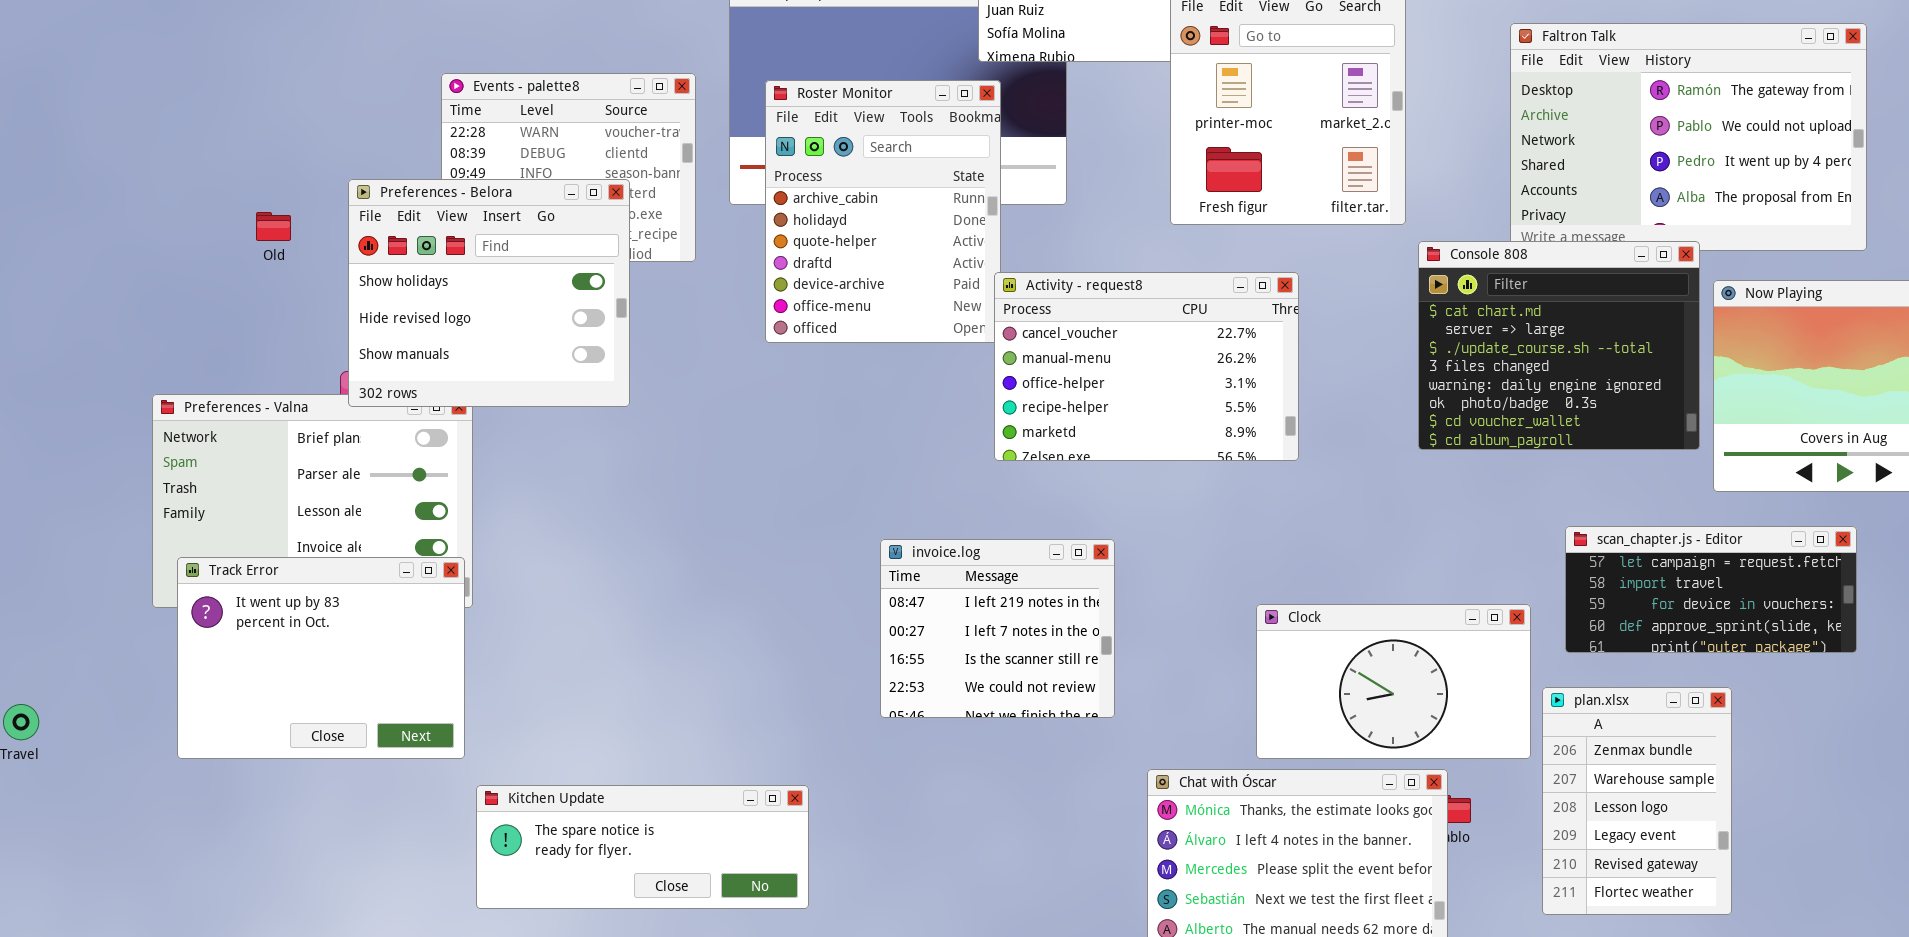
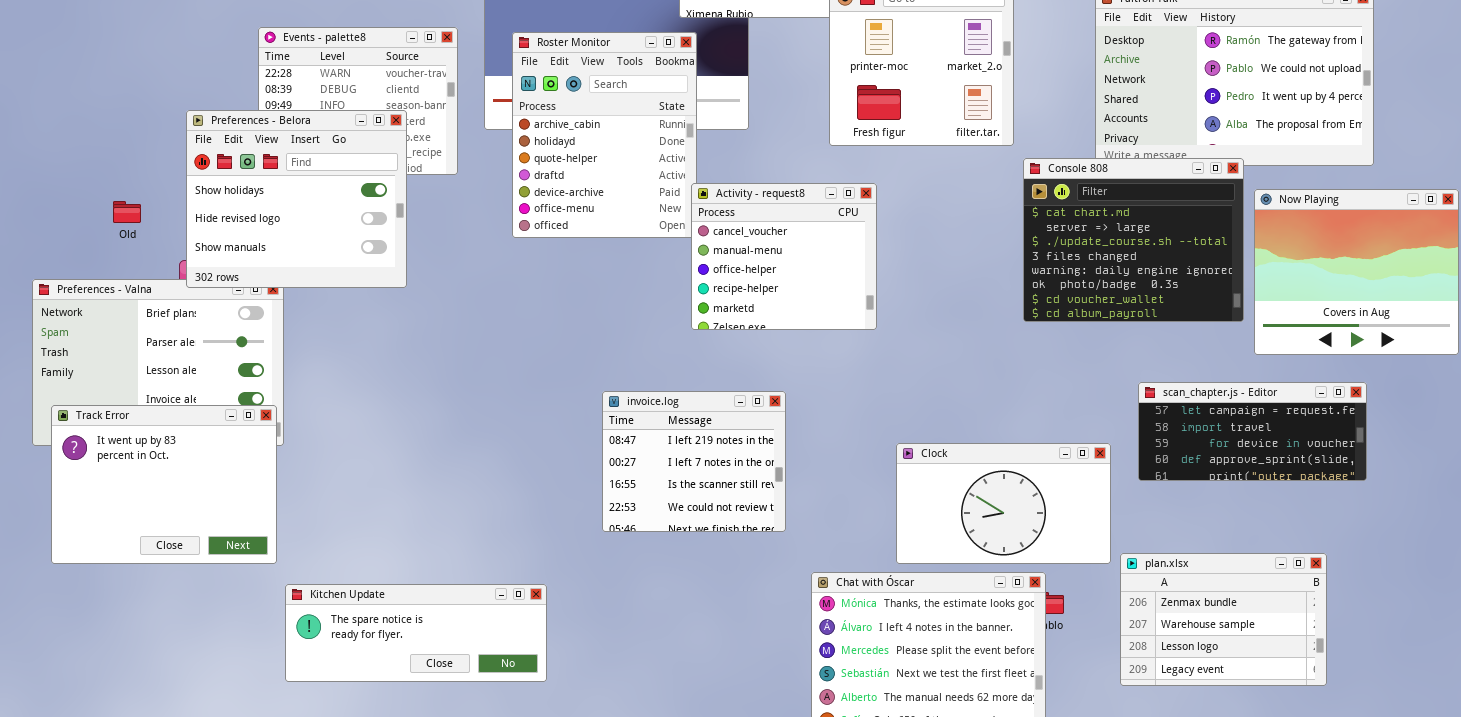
Old: [256,212,291,241] -> [113,201,141,223], moved
Activity - request8: [994,272,1299,461] -> [691,183,877,330], resized
plan.xlsx: [1542,687,1732,915] -> [1120,553,1327,686], resized

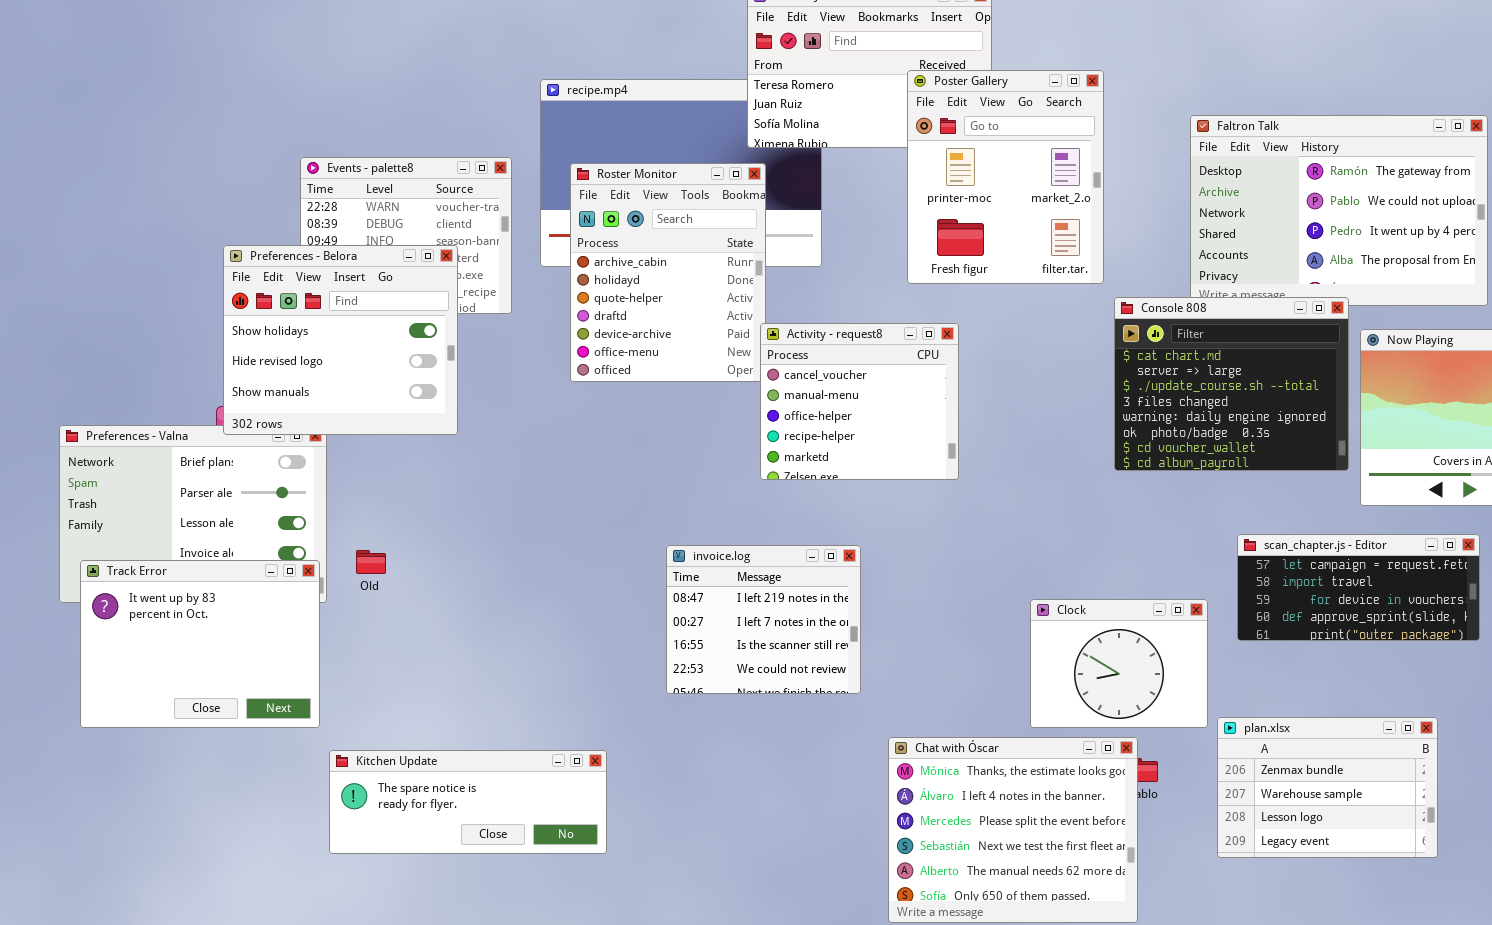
Old: [113,201,141,223] -> [356,550,386,574], moved
Clock: [896,443,1111,564] -> [1030,599,1208,728], resized

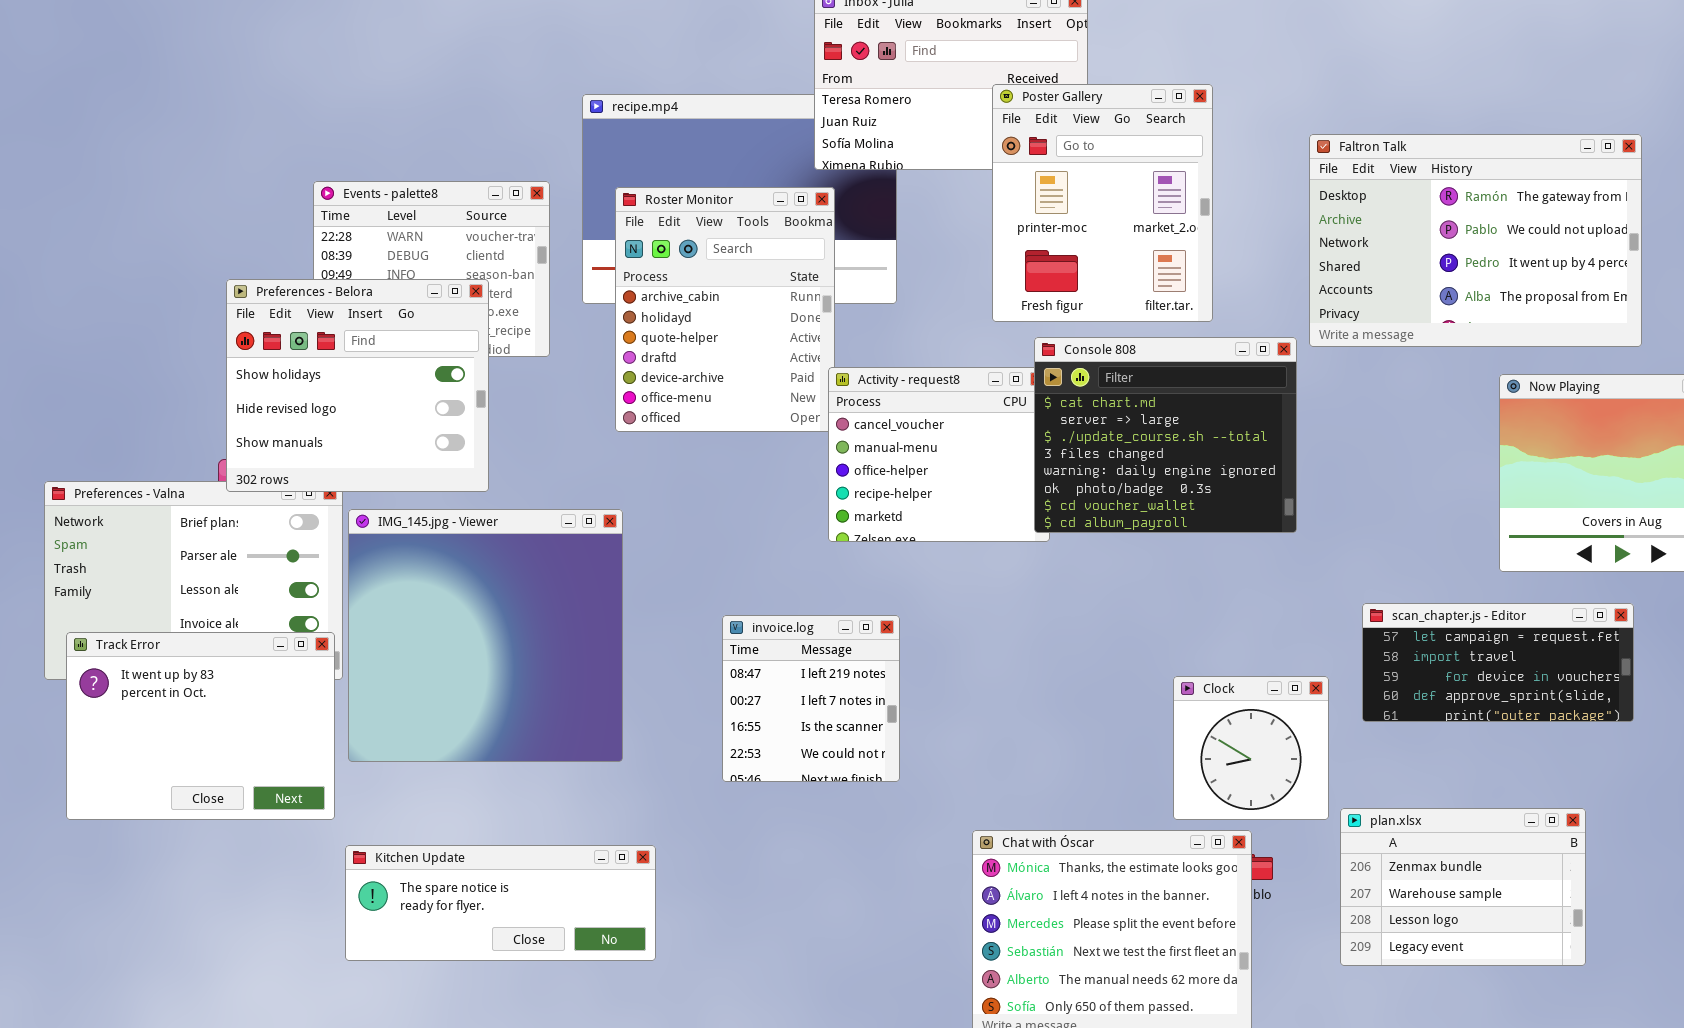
Console 808: [1114,297,1349,471] -> [1034,337,1297,533], moved
IMG_145.jpg - Viewer: none -> [348,509,623,762], opened
invoice.log: [666,545,861,694] -> [722,615,900,782], resized
Clock: [1030,599,1208,728] -> [1173,676,1329,820], resized

